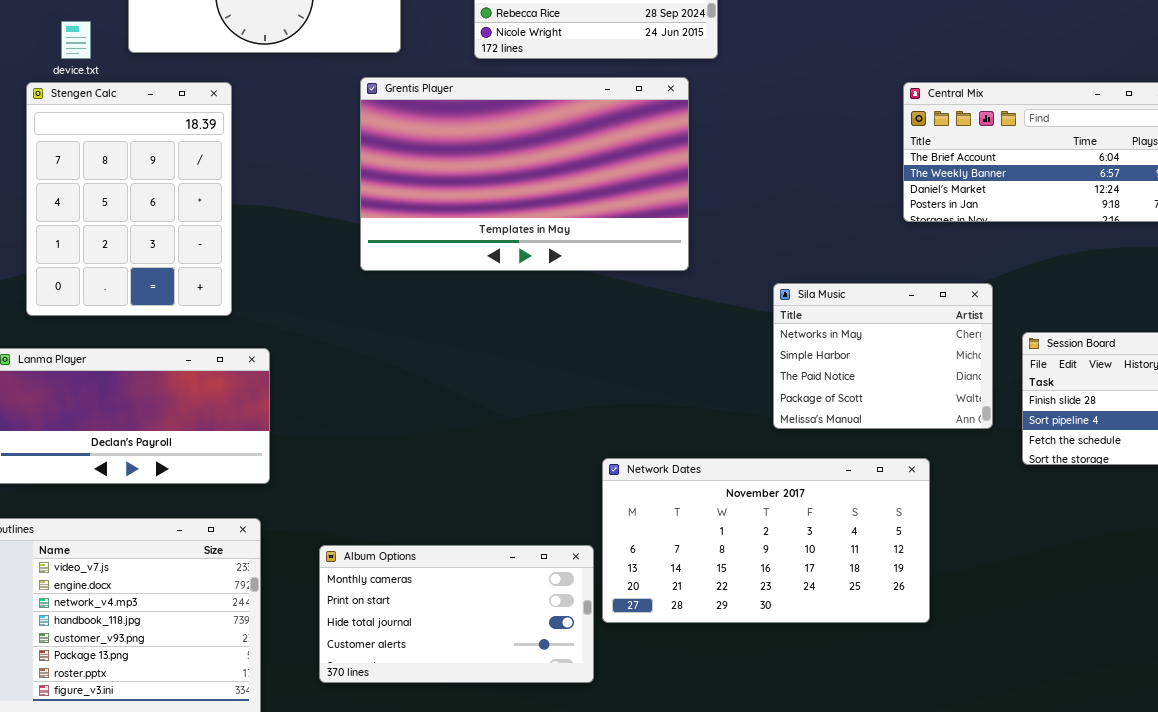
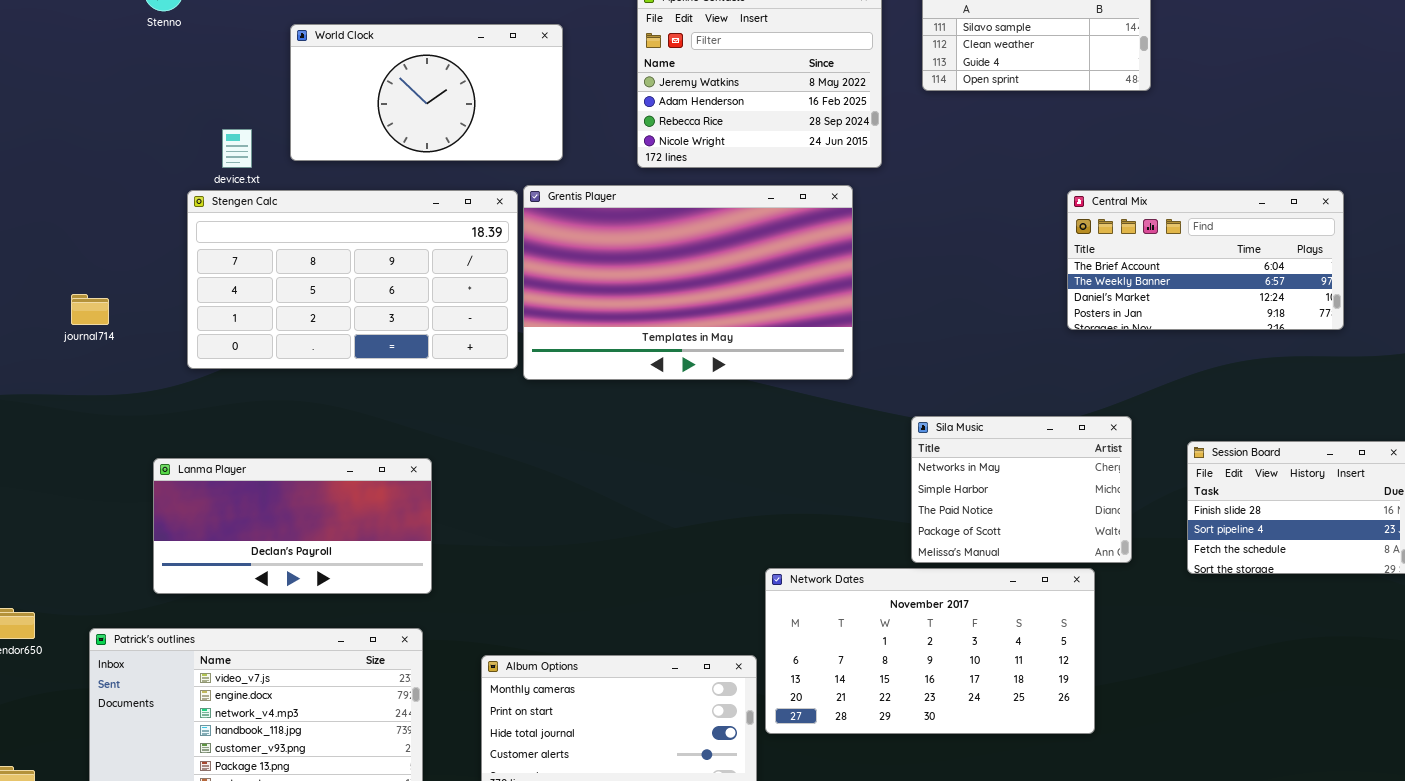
Stengen Calc: [26,82,232,316] -> [187,190,518,369], resized
Sila Music: [773,283,993,429] -> [911,416,1132,563], moved

